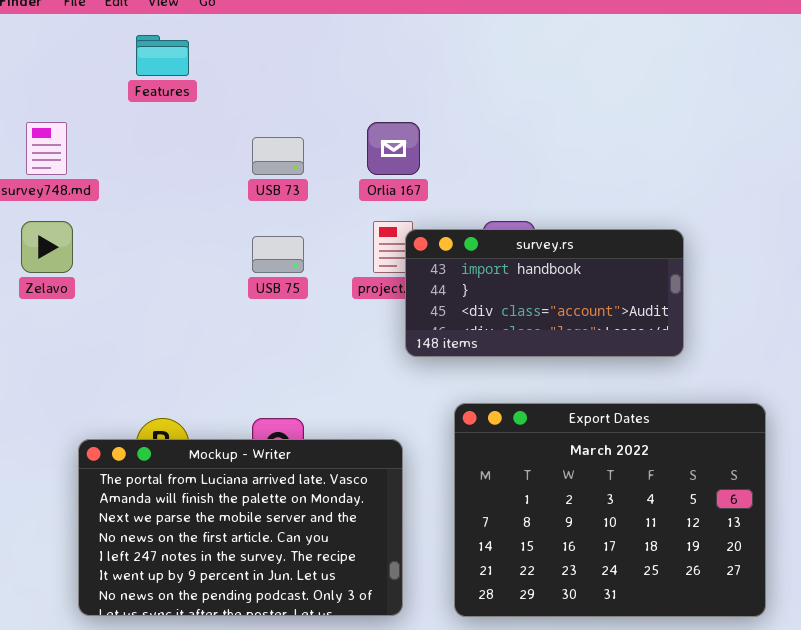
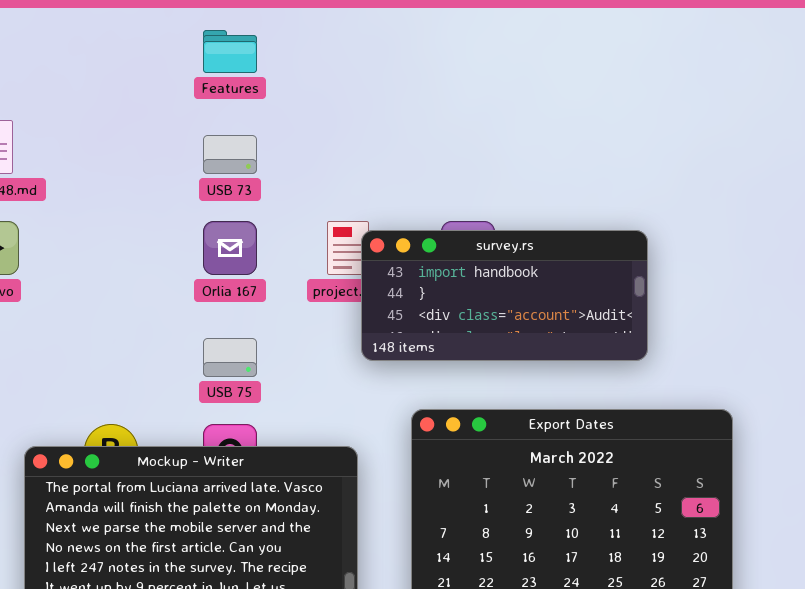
Features: [136,35,189,76] -> [203,30,257,73], moved
Orlia 167: [367,122,420,175] -> [203,221,257,275], moved
USB 75: [252,236,304,273] -> [203,338,257,377], moved

